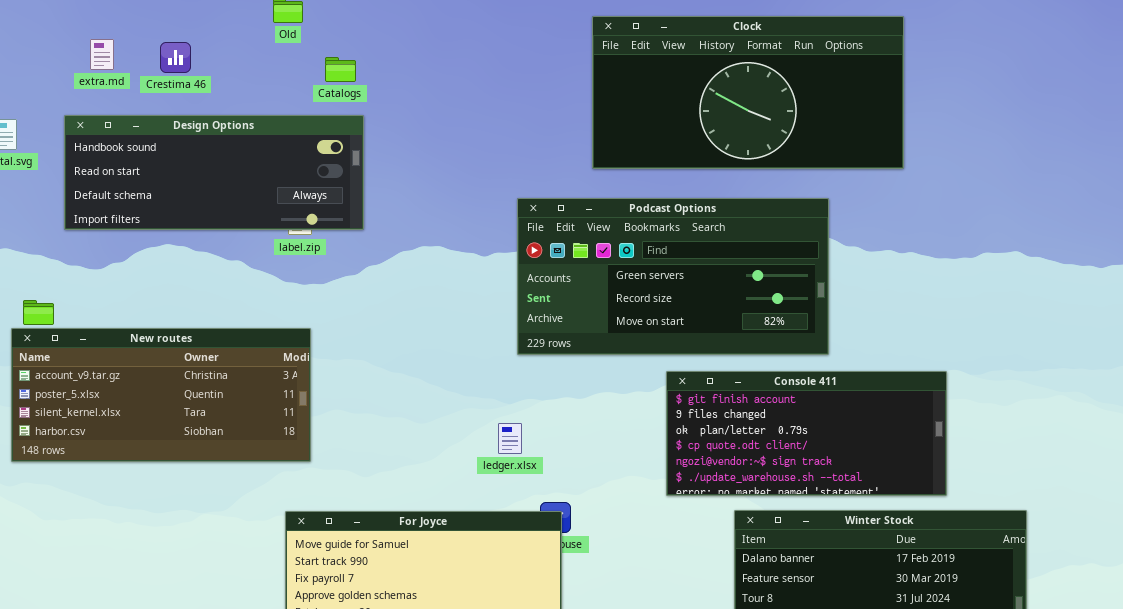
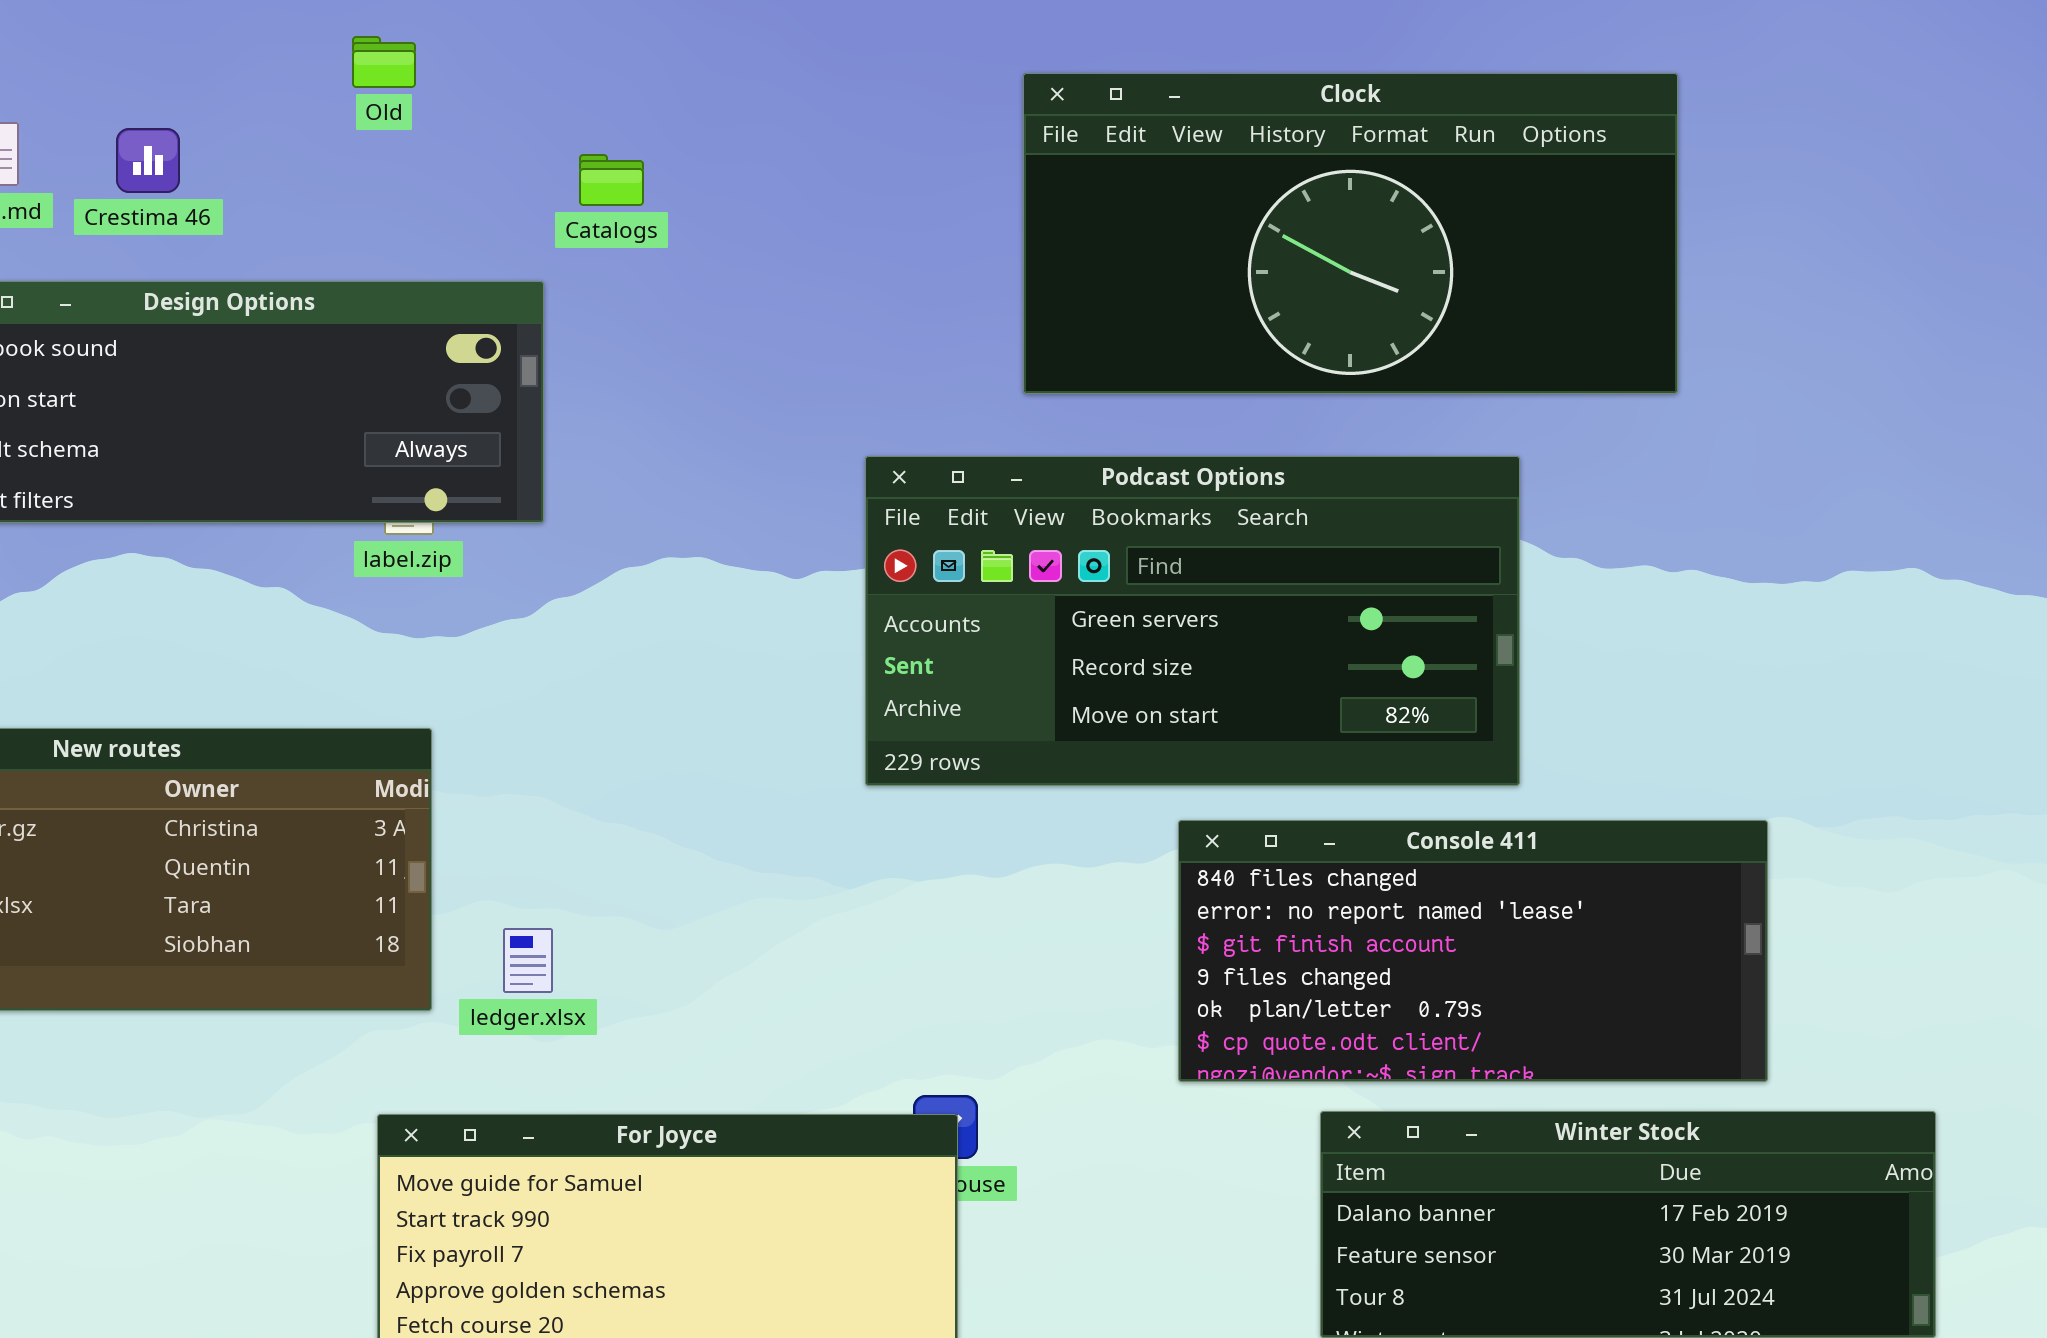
Catalogs: [325,57,356,82] -> [579,154,644,206], moved
Console 411: [666,371,947,496] -> [1178,820,1768,1082], scrolled up 2 rows
ledger.xlsx: [498,423,522,454] -> [503,928,553,993], moved

